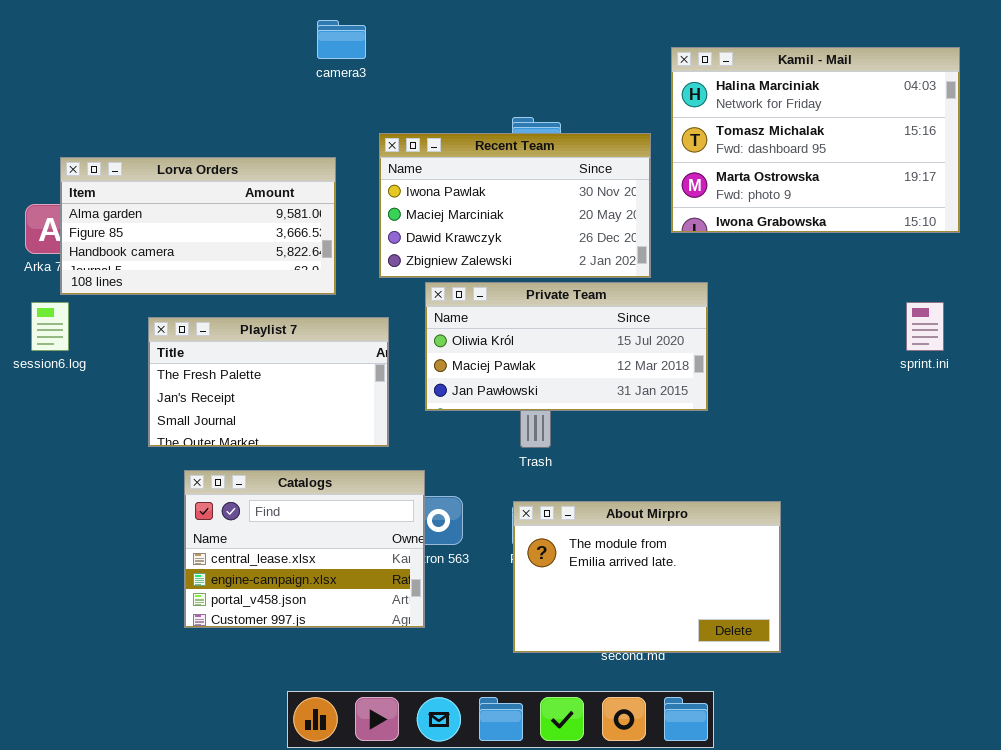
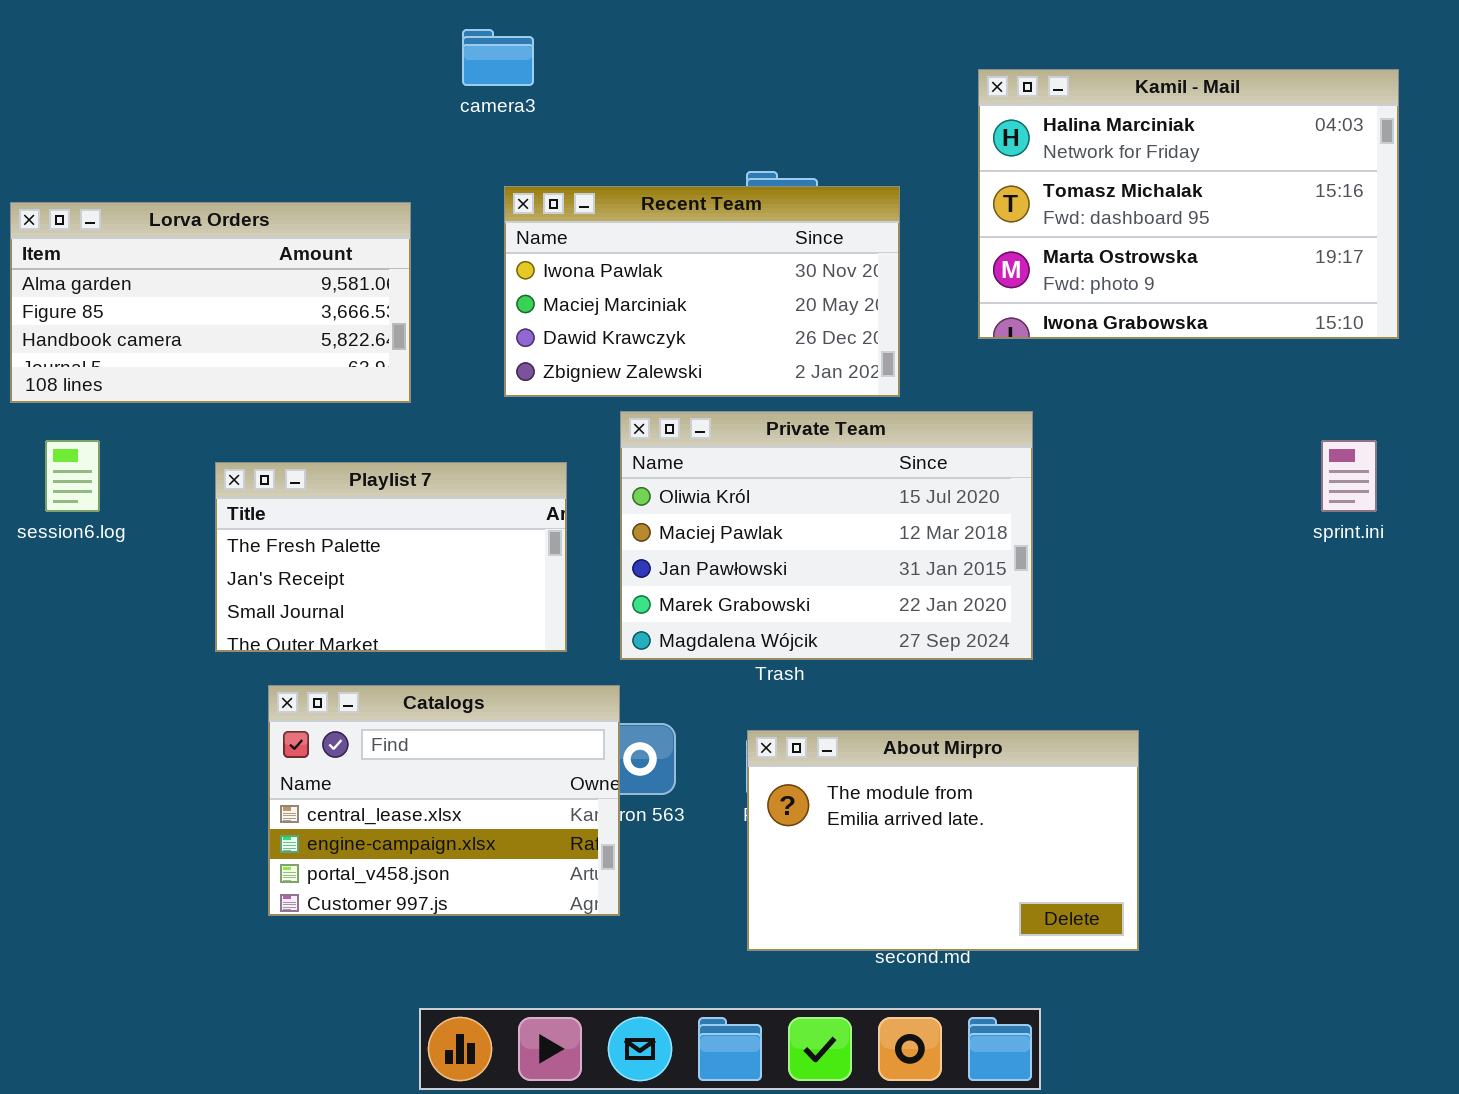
Recent Team: [379,133,651,278] -> [504,186,900,397], moved
Lorva Orders: [60,157,336,295] -> [10,202,411,403], moved
Private Team: [425,282,708,411] -> [620,411,1033,660], resized

